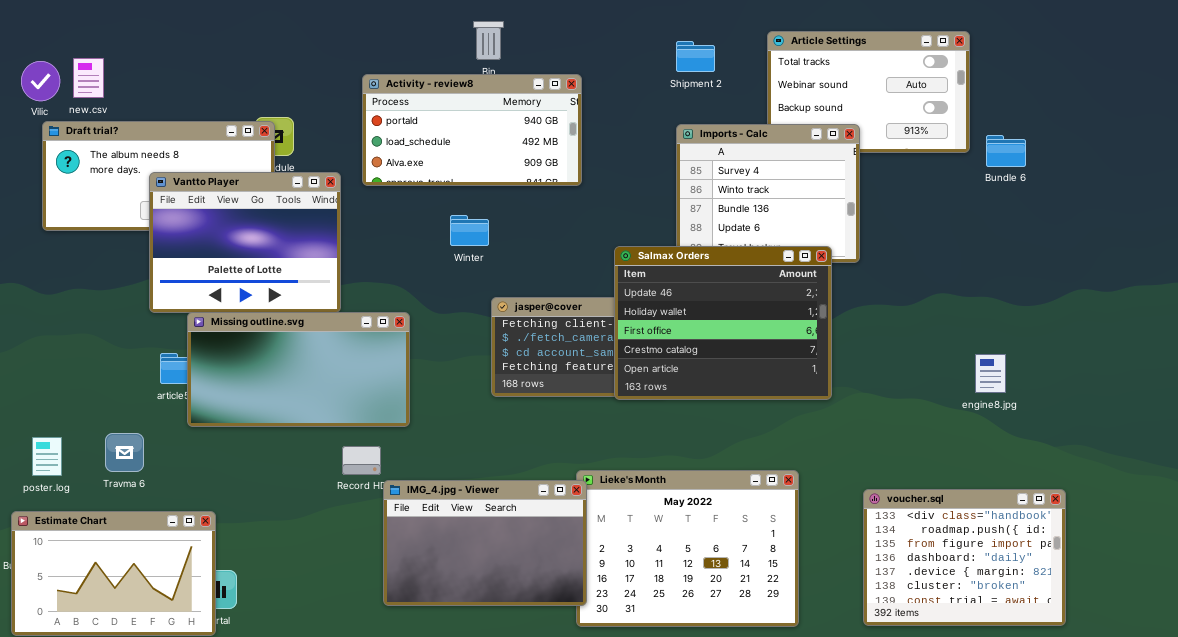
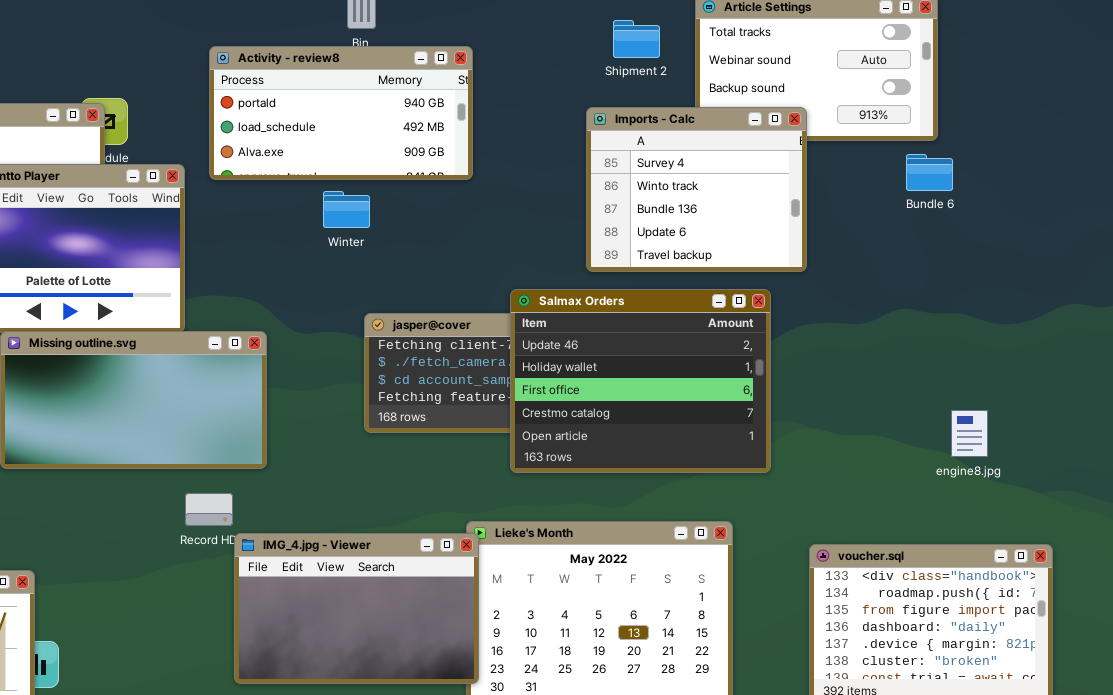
Shipment 2: [676,41,715,72] -> [613,20,660,58], moved
Bundle 6: [986,135,1026,167] -> [906,154,953,191], moved
Winter: [450,215,489,246] -> [323,191,370,228], moved
Salmax Orders: [614,246,832,400] -> [510,289,771,473], moved
engine8.jpg: [975,354,1006,393] -> [951,410,988,457], moved

